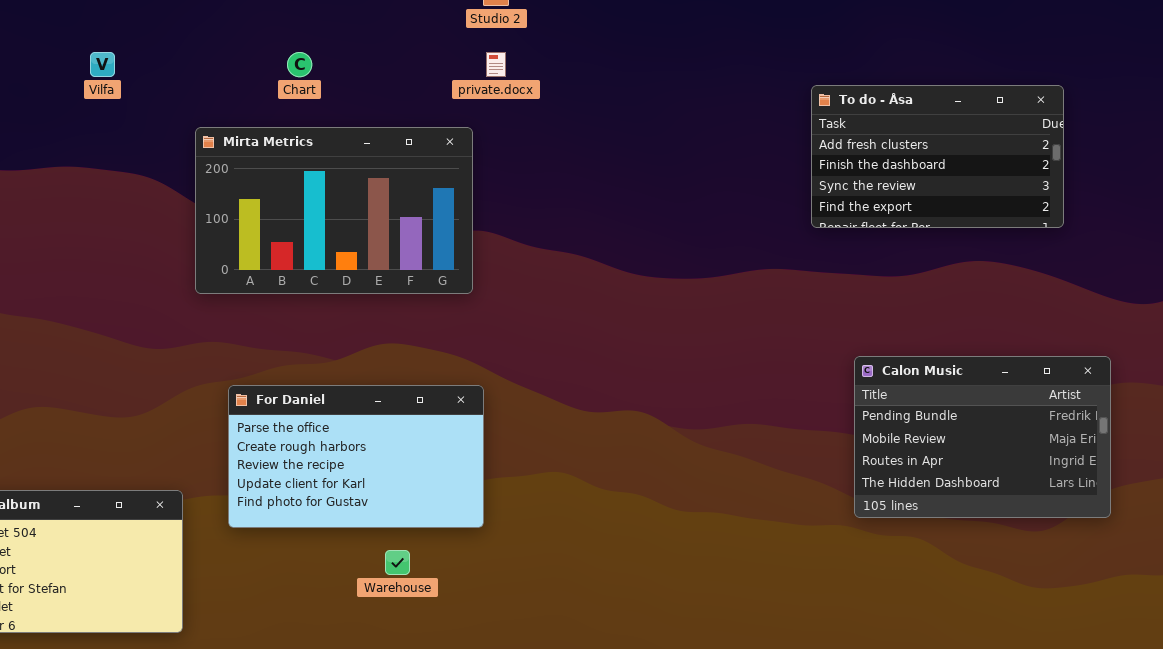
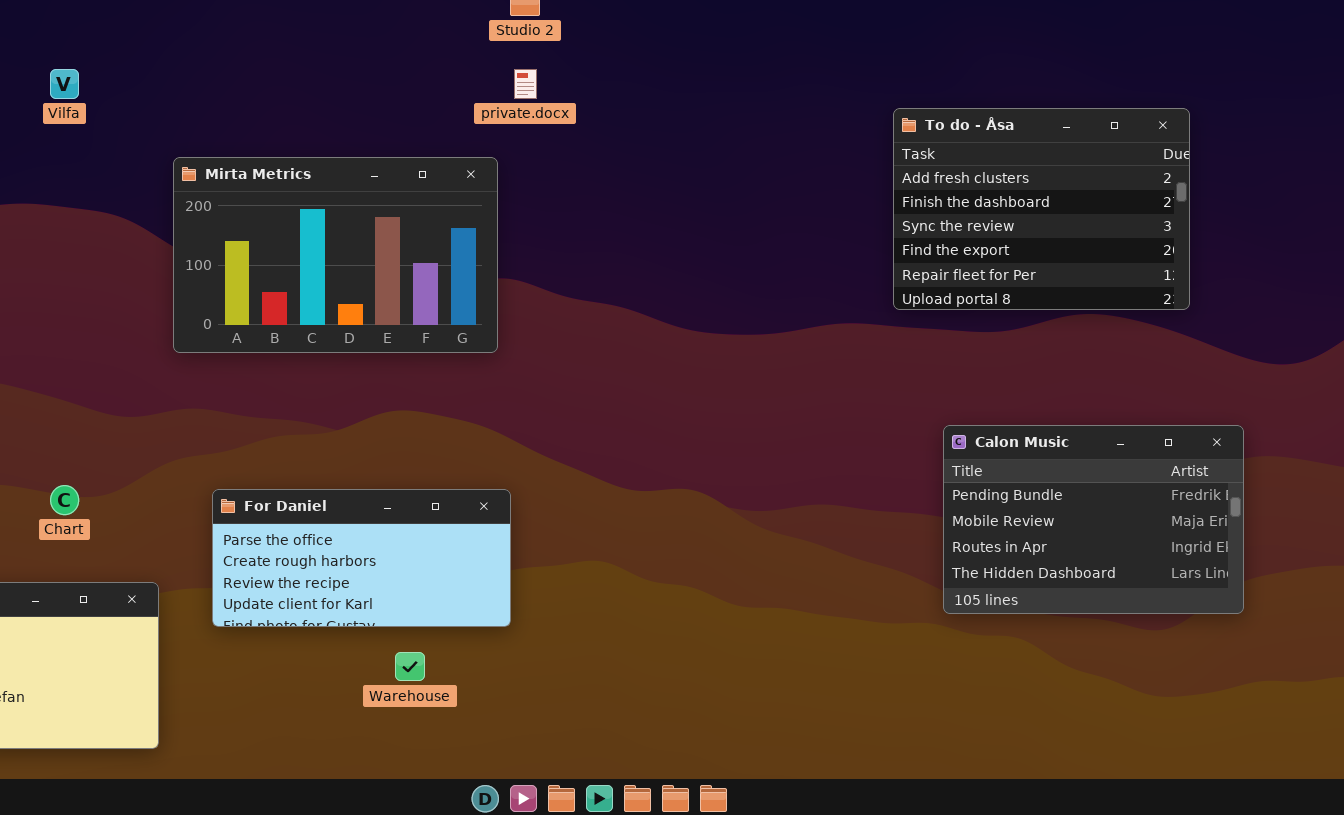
Chart: [287,52,312,77] -> [50,485,79,515], moved
To do - Åsa: [811,85,1064,228] -> [893,108,1190,310], resized
For Daniel: [228,385,484,528] -> [212,489,511,627], resized

